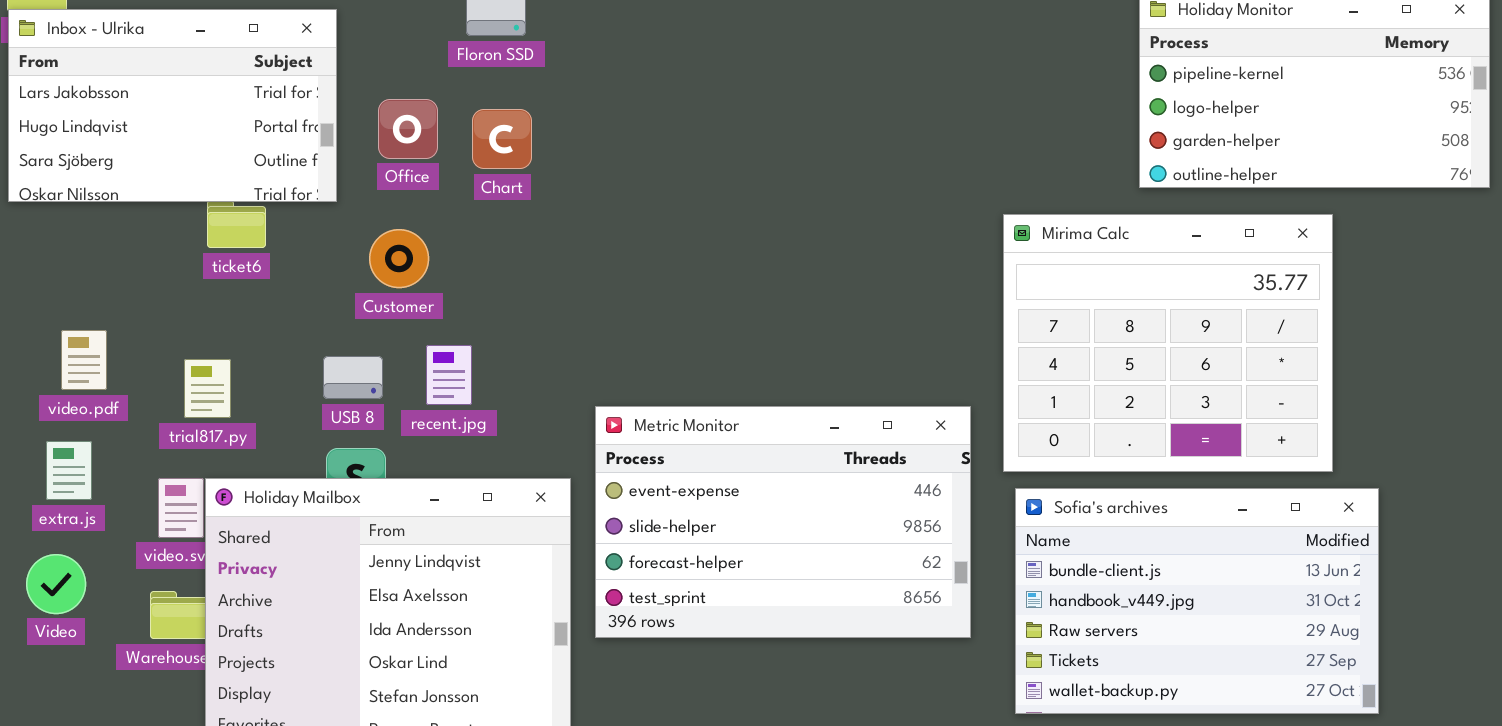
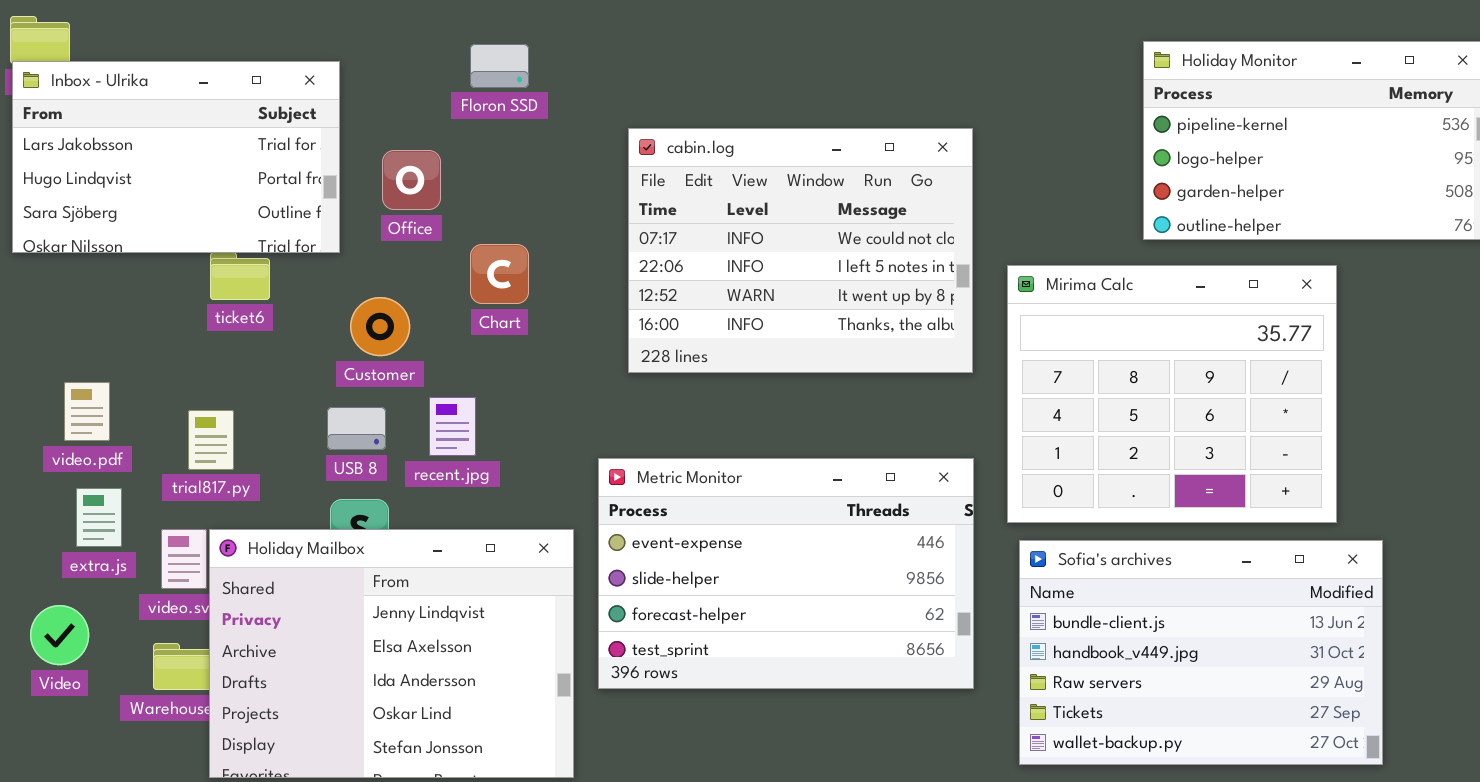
cabin.log: none -> [628,128,973,373], opened
Chart: [472,109,532,169] -> [470,244,529,304], moved
Customer: [369,229,429,288] -> [350,297,410,356], moved
extra.js: [46,441,92,500] -> [76,488,122,547], moved

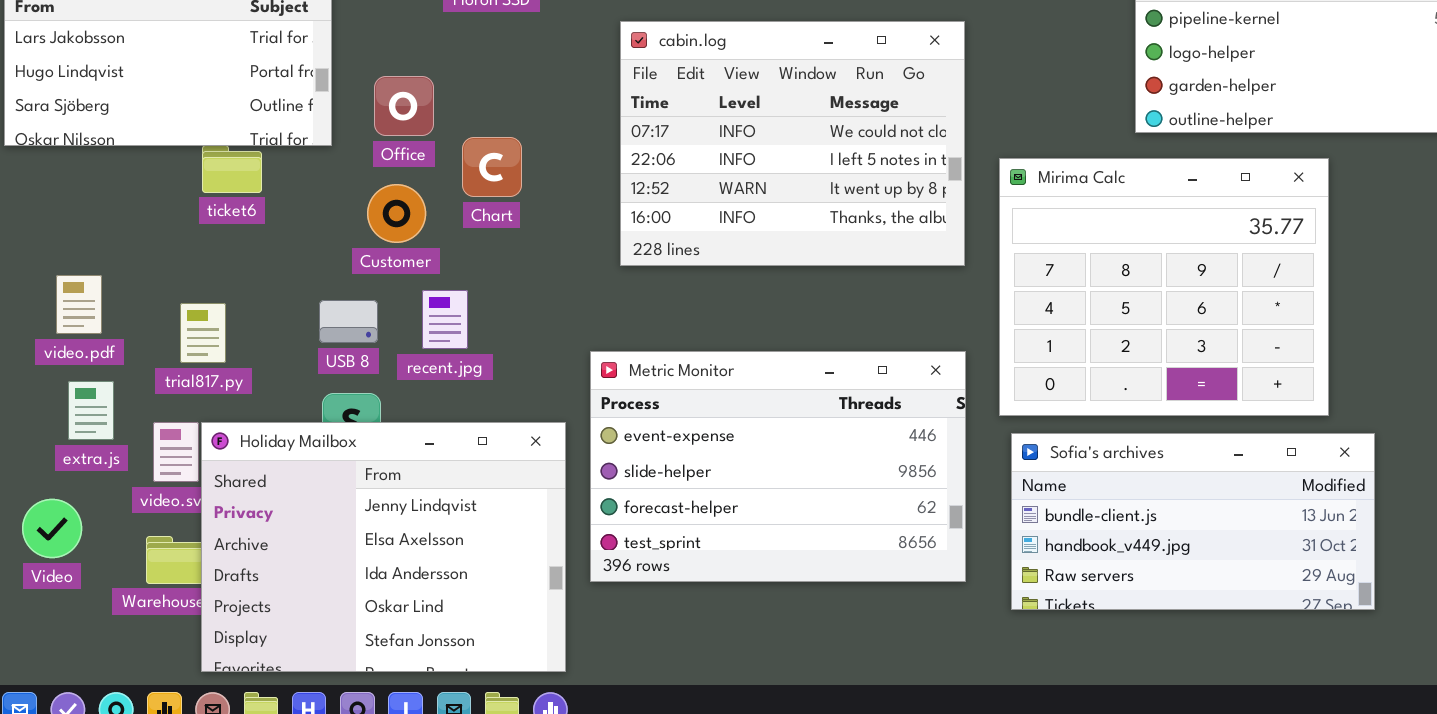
Office: [382,150,441,210] -> [374,76,434,136], moved
Customer: [350,297,410,356] -> [367,184,426,243], moved
Sofia's archives: [1019,540,1383,765] -> [1011,433,1375,610], resized

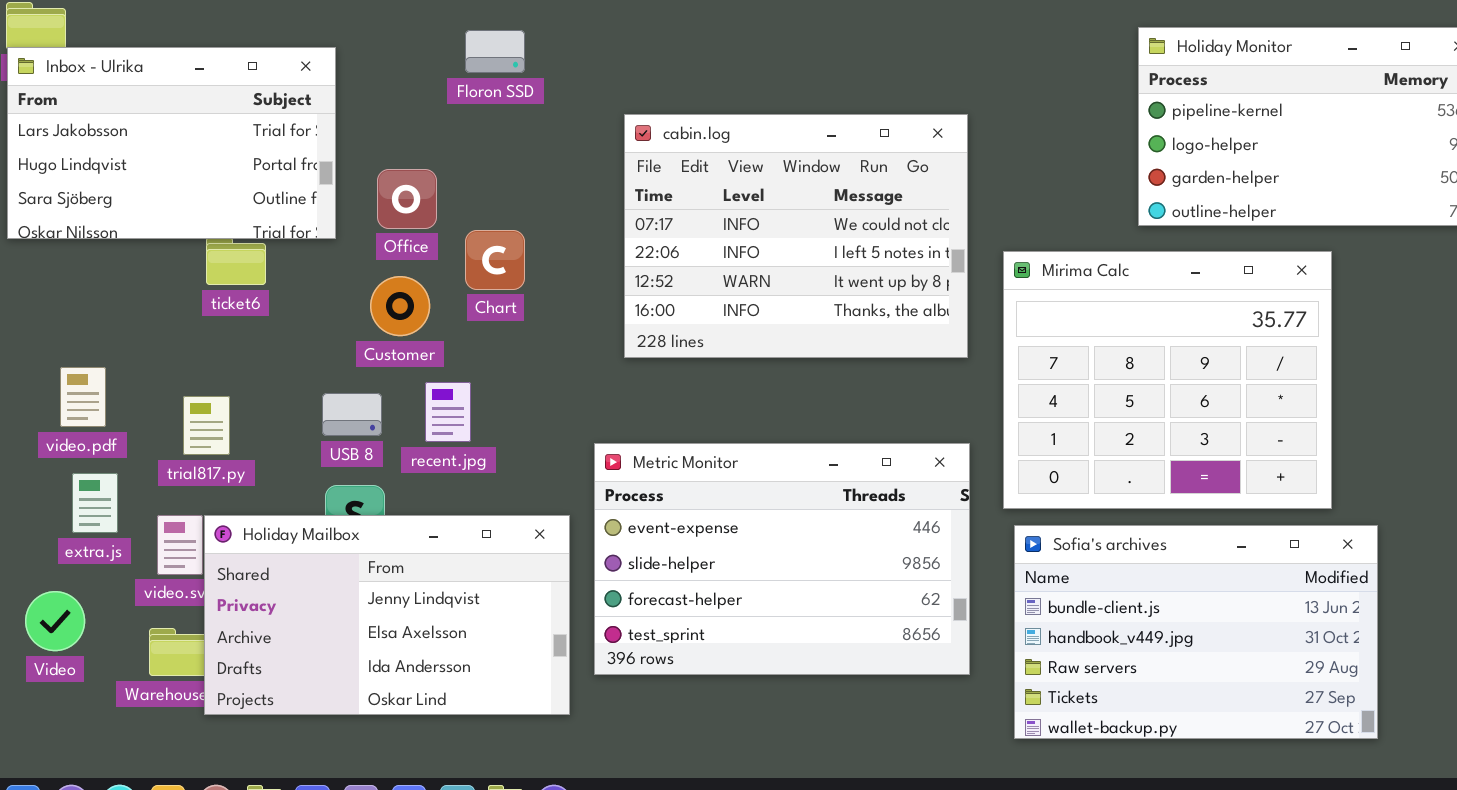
Holiday Mailbox: [201,422,566,672] -> [204,515,570,715], resized
Sofia's archives: [1011,433,1375,610] -> [1014,525,1378,739], resized

